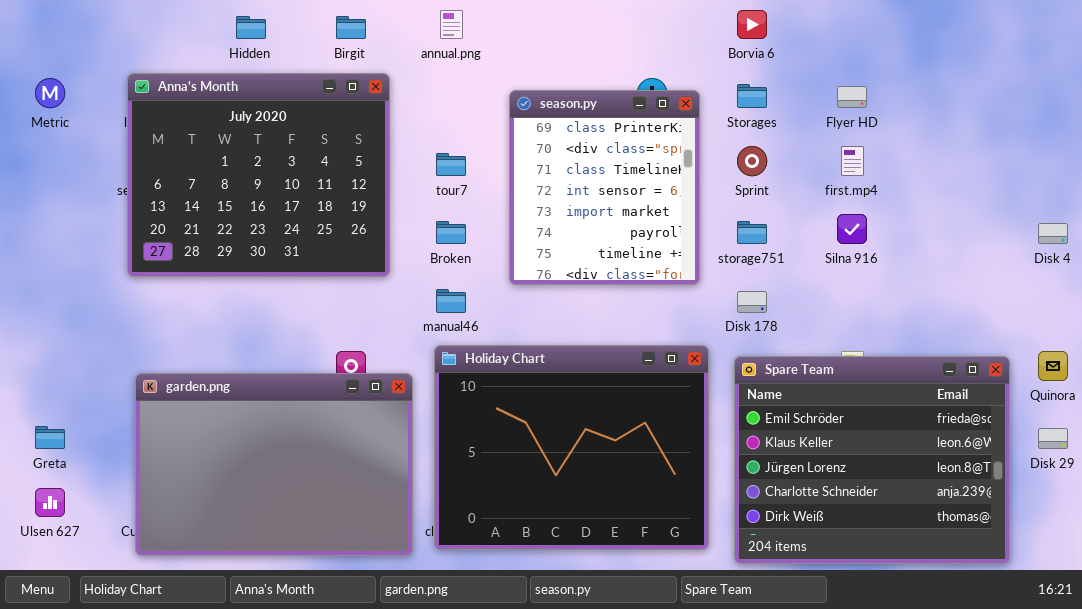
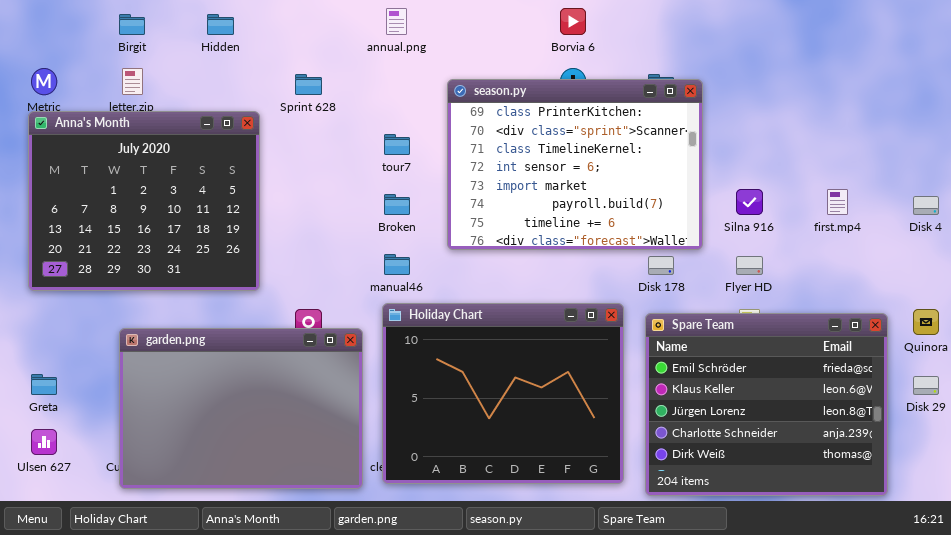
Borvia 6: [737,10,767,39] -> [560,8,586,35], moved
Birgit: [336,16,366,39] -> [119,14,145,35], moved
Anna's Month: [127,73,390,277] -> [28,111,260,291], moved
Flyer HD: [837,86,867,108] -> [736,256,763,275], moved
season.py: [509,90,700,285] -> [447,79,703,250], resized
first.mp4: [841,146,864,176] -> [827,189,848,215], moved

